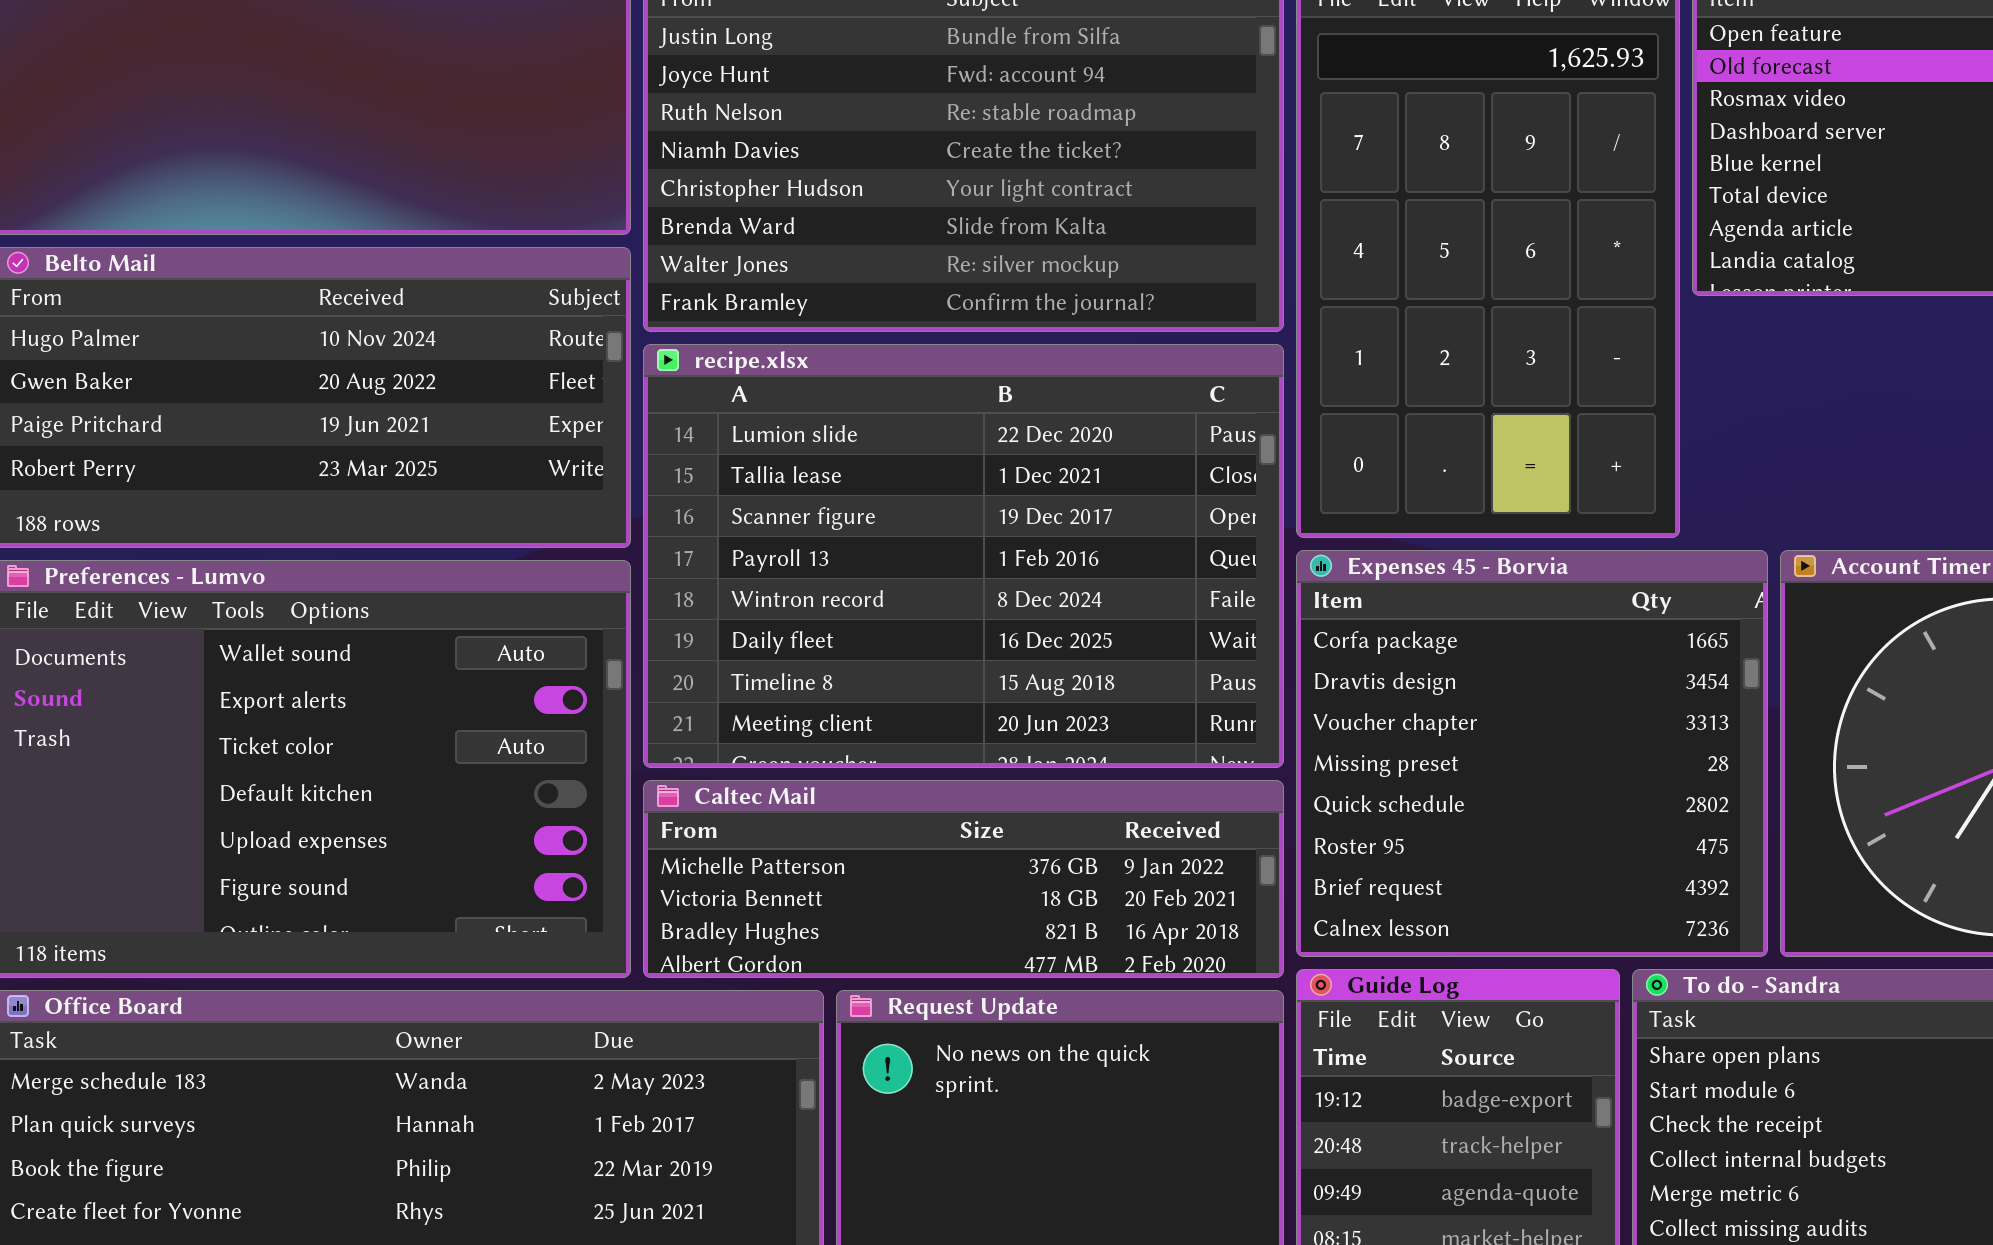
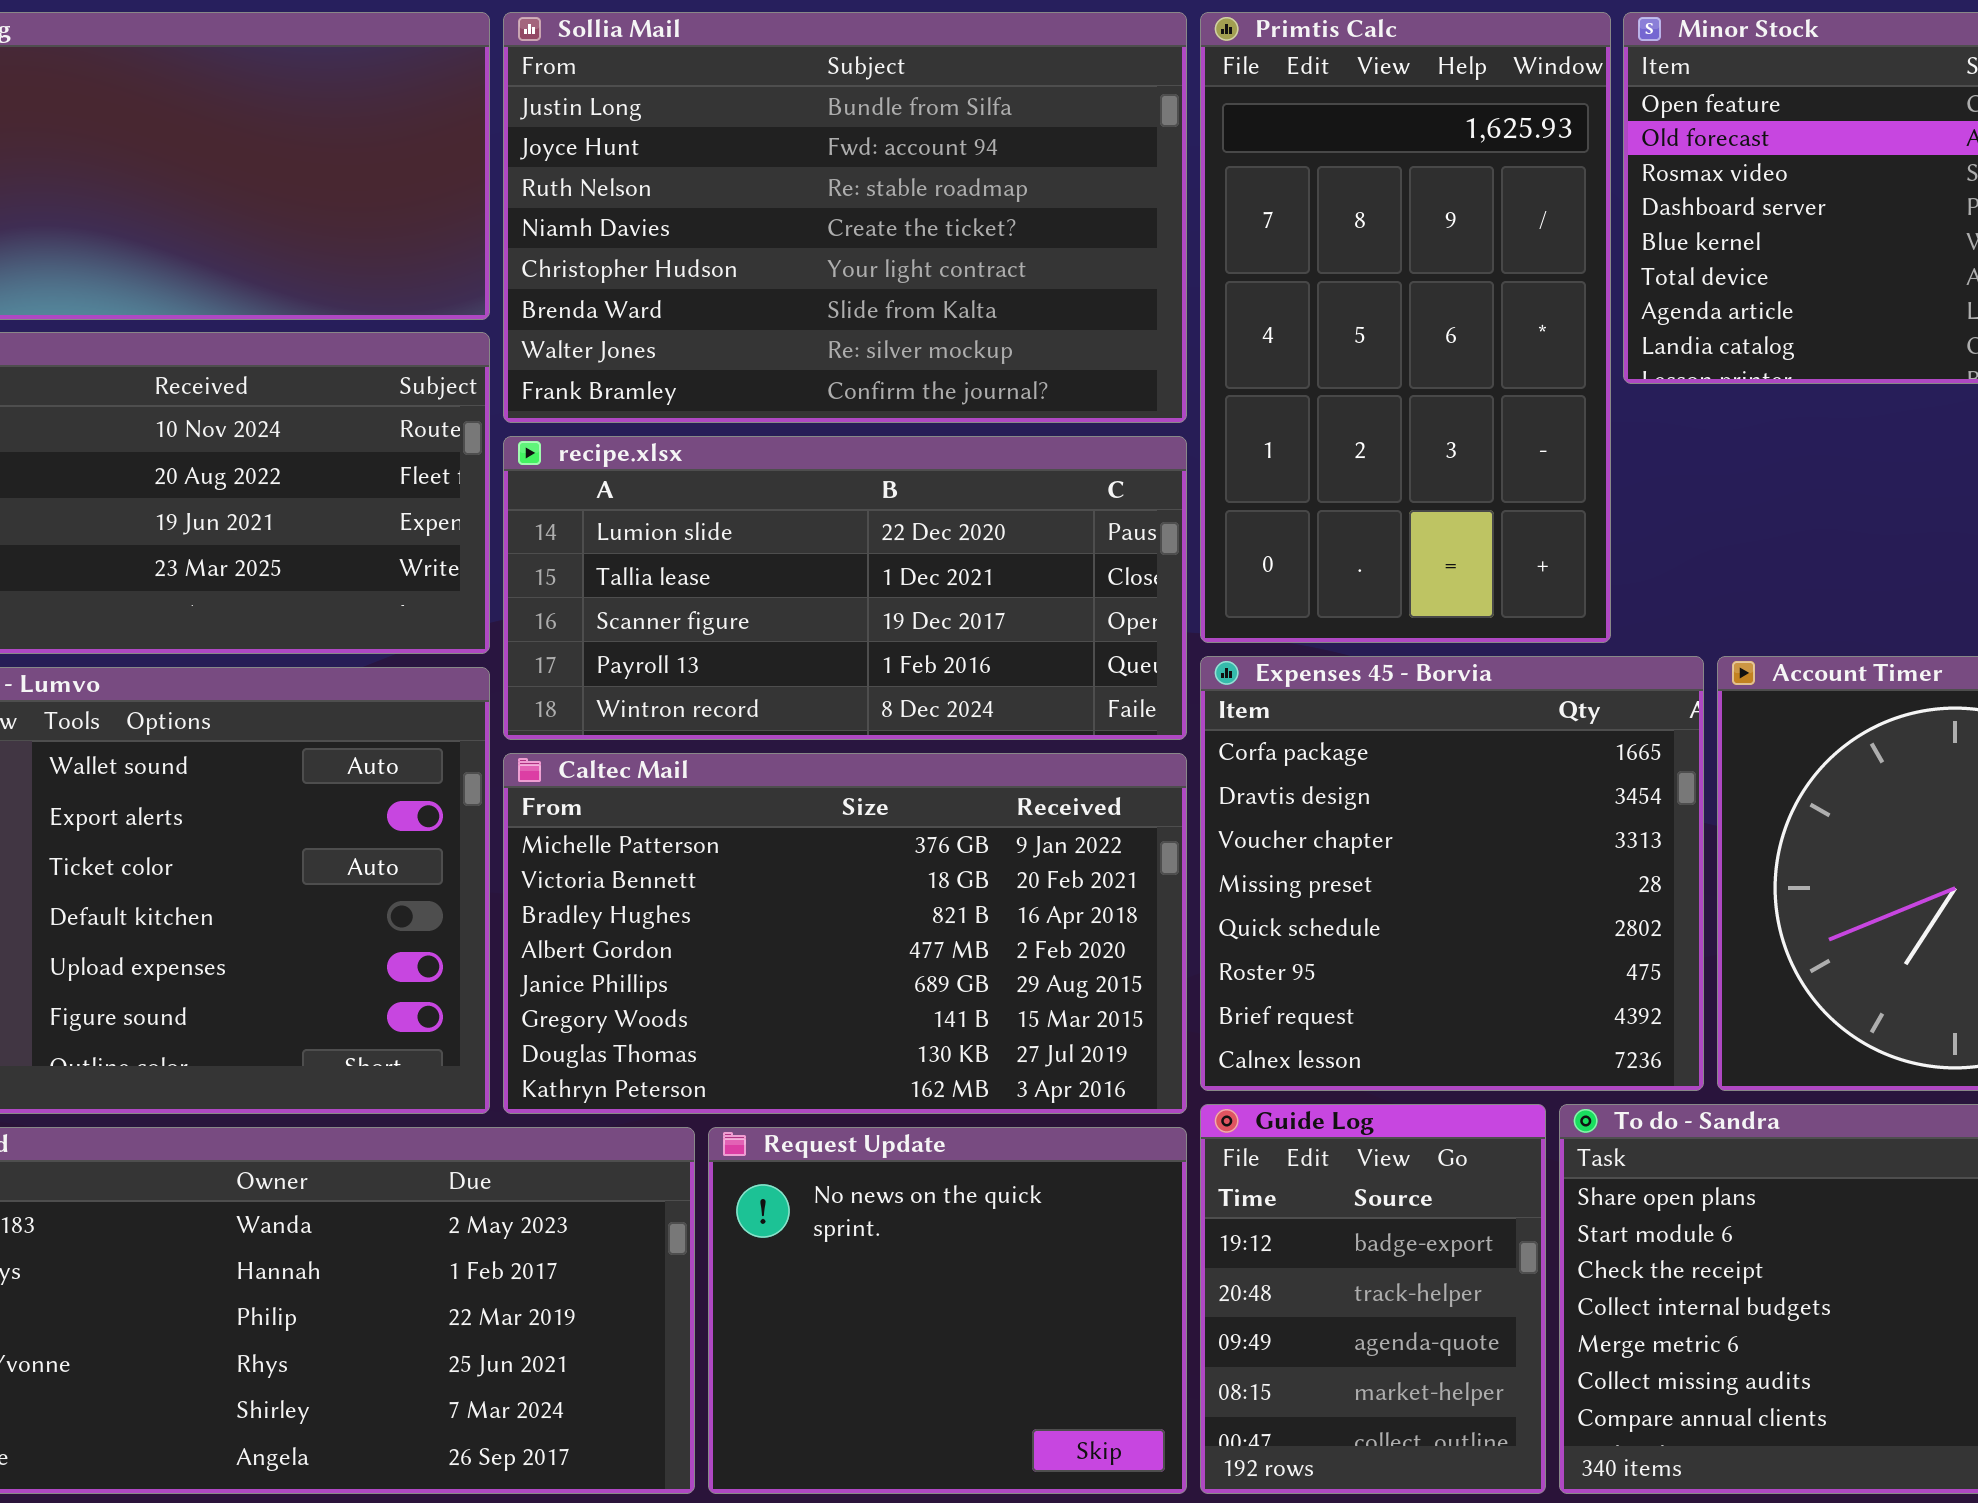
recipe.xlsx: [643,344,1284,768] -> [503,436,1187,740], resized
Caltec Mail: [643,780,1284,978] -> [503,753,1187,1114], resized

